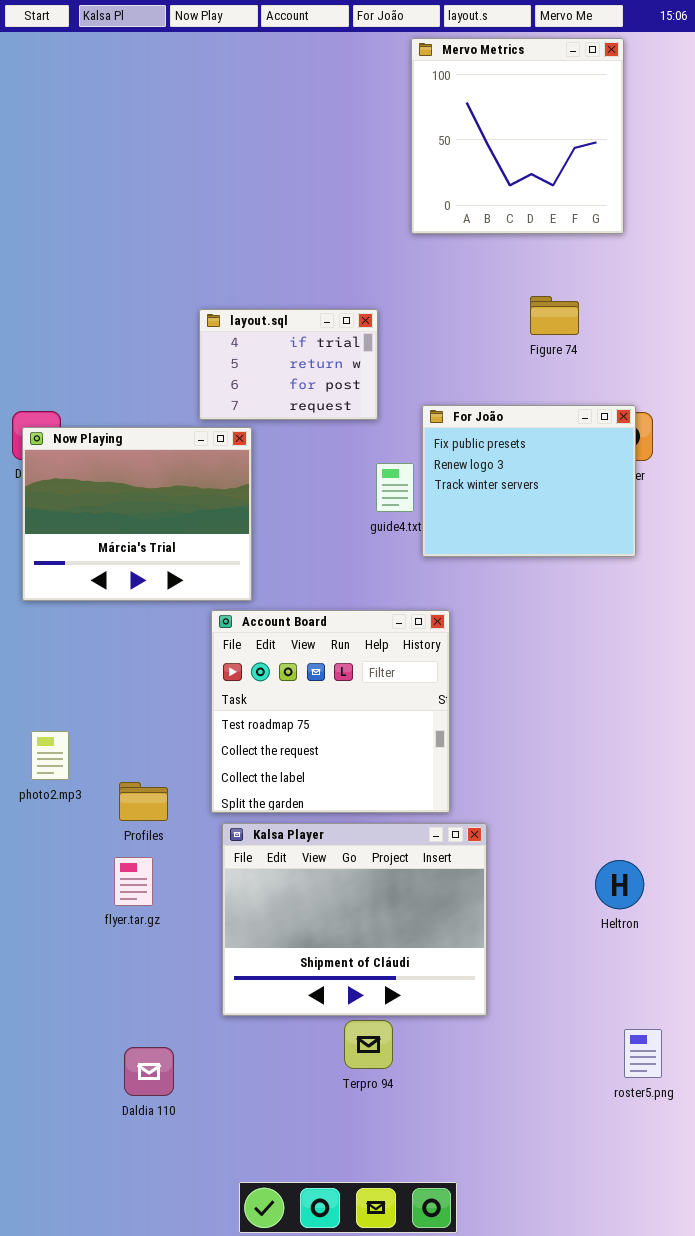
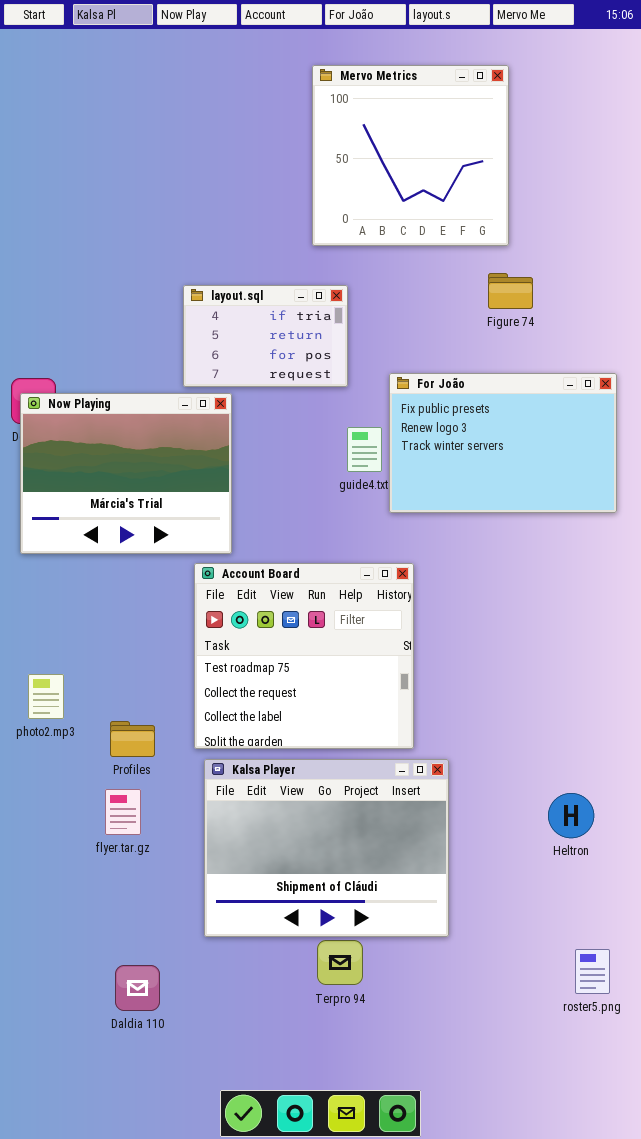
Mervo Metrics: [411,38,624,234] -> [312,65,509,246], moved
For João: [422,405,636,557] -> [389,373,617,513], resized

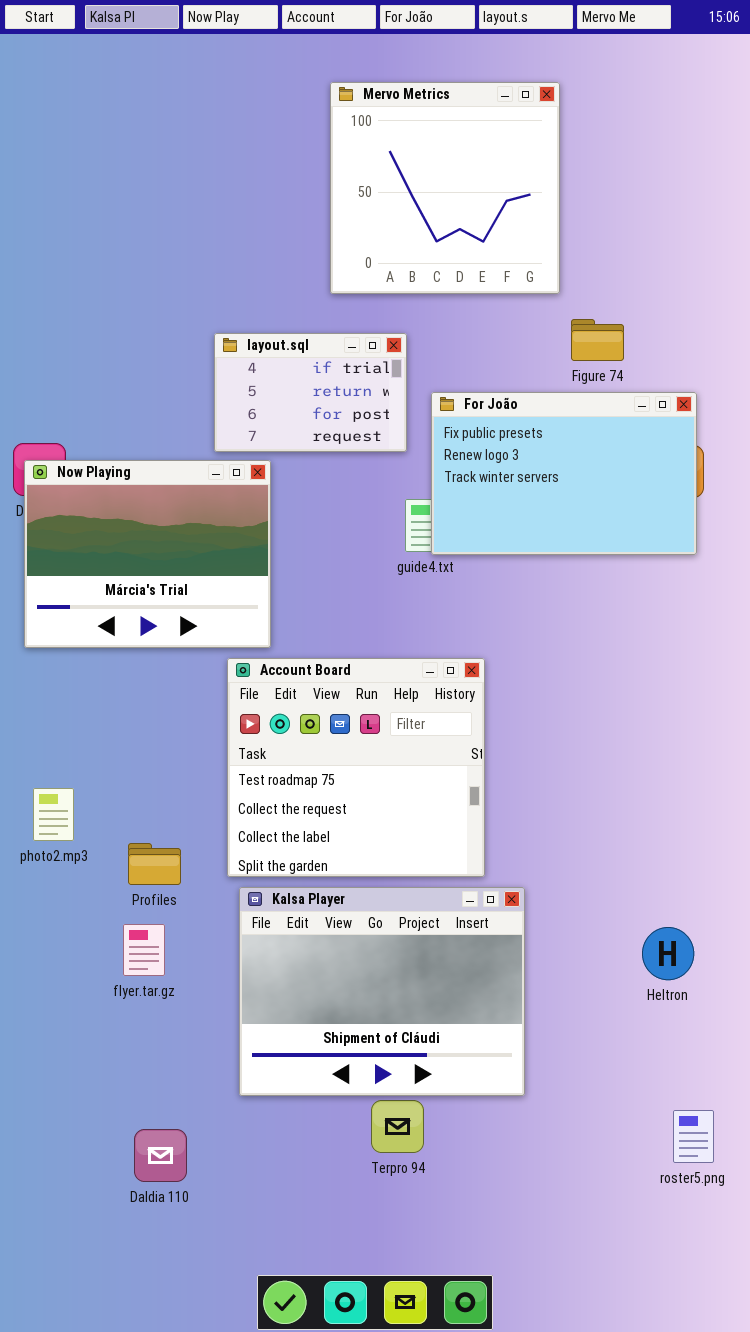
Mervo Metrics: [312,65,509,246] -> [330,82,560,294], moved
For João: [389,373,617,513] -> [431,392,697,555], moved

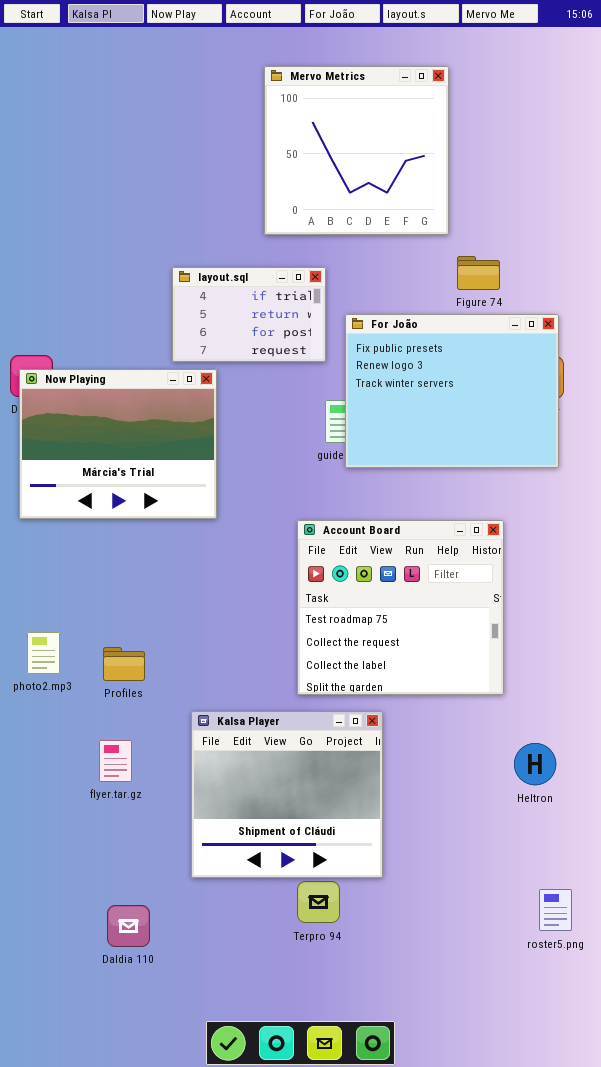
For João: [431,392,697,555] -> [345,314,559,468], resized
Account Board: [227,658,485,877] -> [297,520,504,695], moved
Profiles: [128,843,181,885] -> [103,647,145,681], moved
Kalsa Player: [239,887,525,1096] -> [191,711,383,878], resized

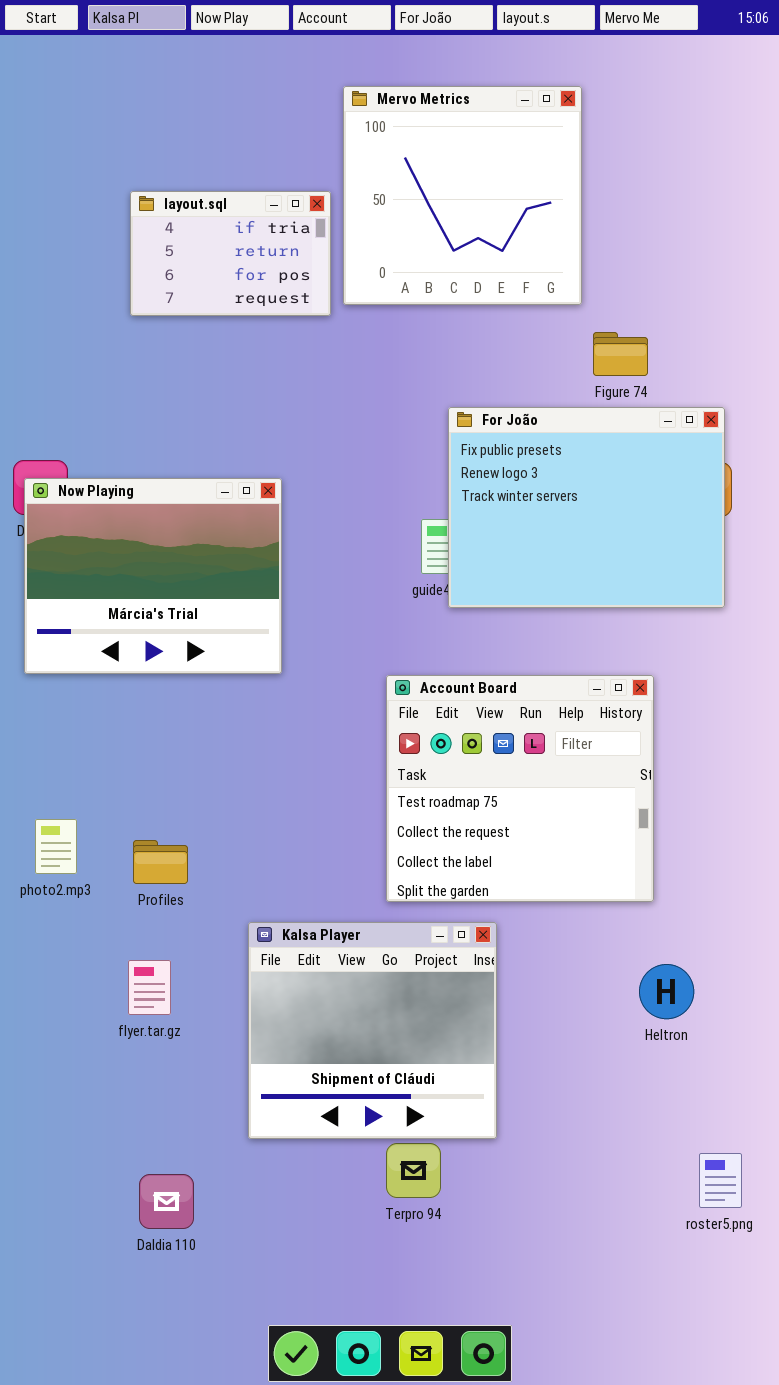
layout.sql: [172,267,326,362] -> [130,191,331,316], moved
Heltron: [514,743,556,785] -> [639,964,694,1019], moved

